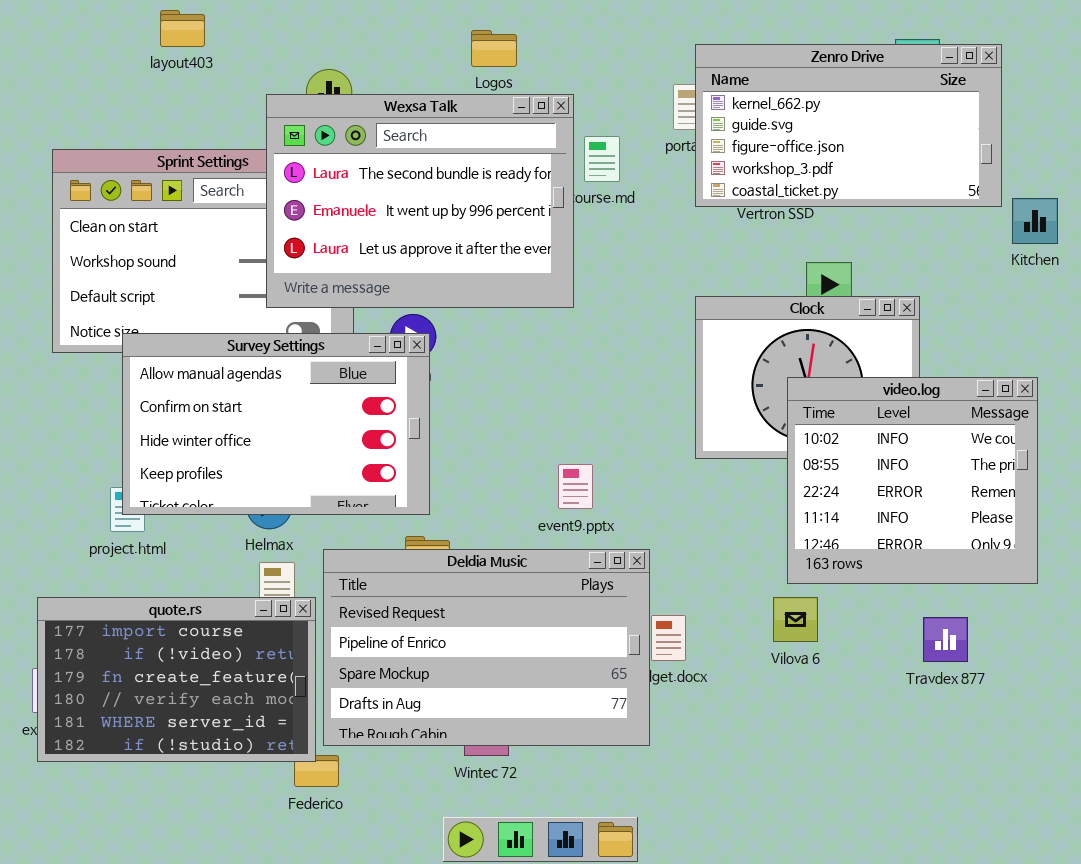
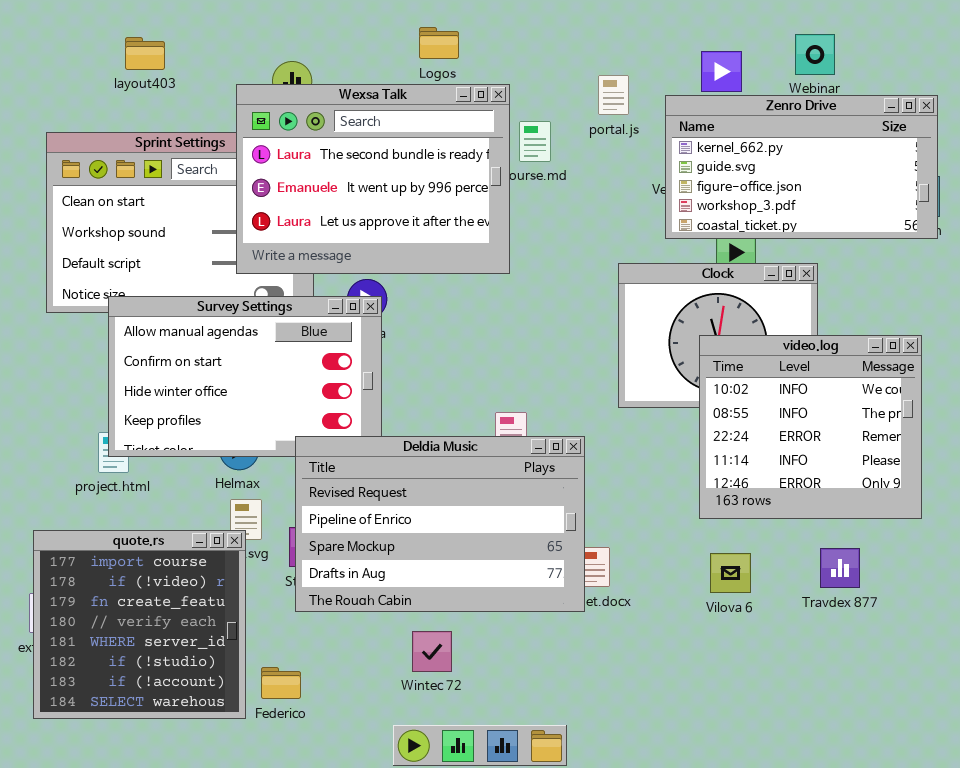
layout403: [160,10,205,47] -> [125,37,165,70], moved
Zenro Drive: [695,44,1002,207] -> [665,95,938,239], moved
Deldia Music: [323,549,650,746] -> [295,436,585,612], moved
quote.rs: [37,597,316,762] -> [33,530,246,719], resized
Vilova 6: [773,597,818,642] -> [710,553,751,593], moved

